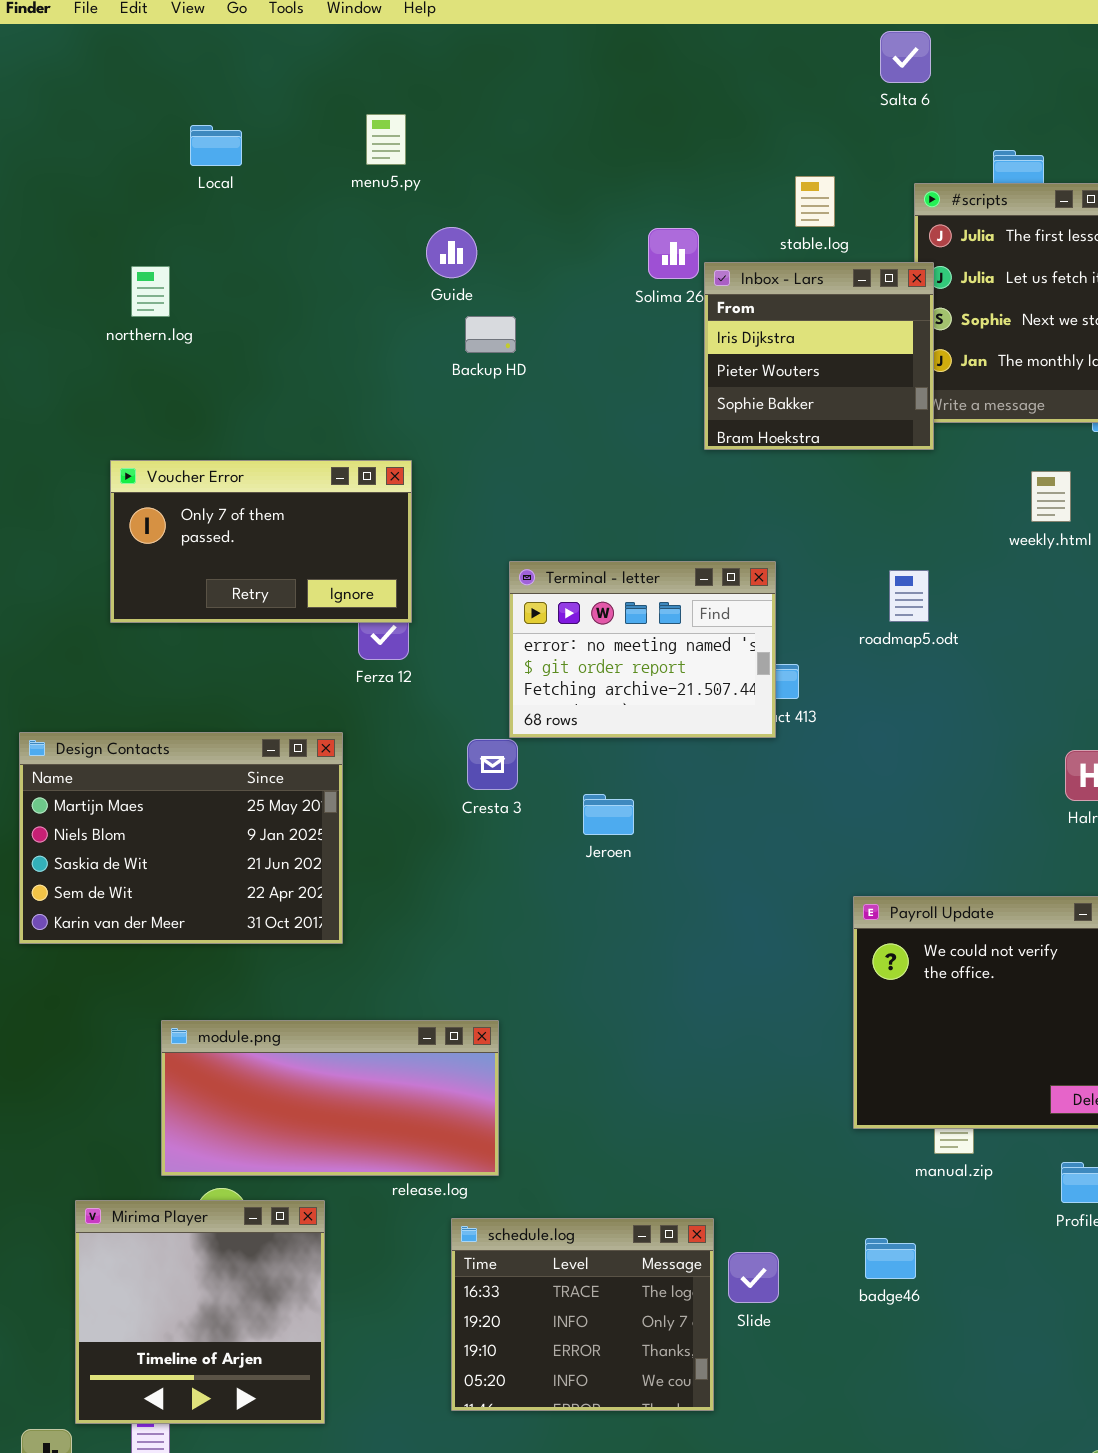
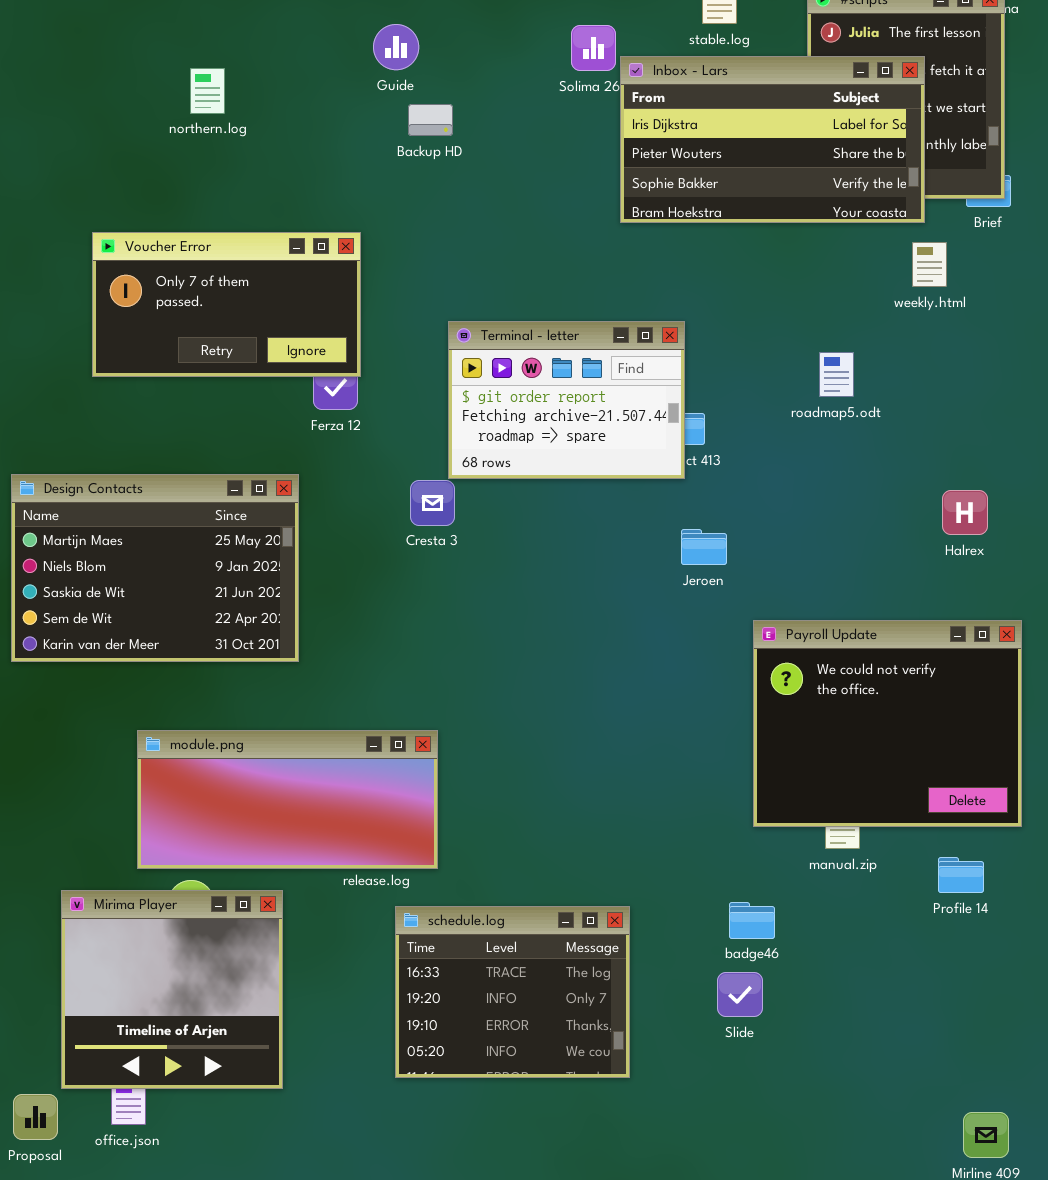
Inbox - Lars: [704,262,934,450] -> [620,56,925,223], resized
northern.log: [131,266,170,317] -> [190,68,225,114], moved
Terminal - letter: [509,561,776,738] -> [448,321,685,479], scrolled down 1 row
roadmap5.odt: [889,570,929,622] -> [819,352,854,397], moved
Jeroen: [583,794,634,835] -> [681,529,727,565], moved
badge46: [865,1238,916,1279] -> [729,902,775,939], moved
Slide: [728,1252,779,1303] -> [717,972,763,1017], moved

